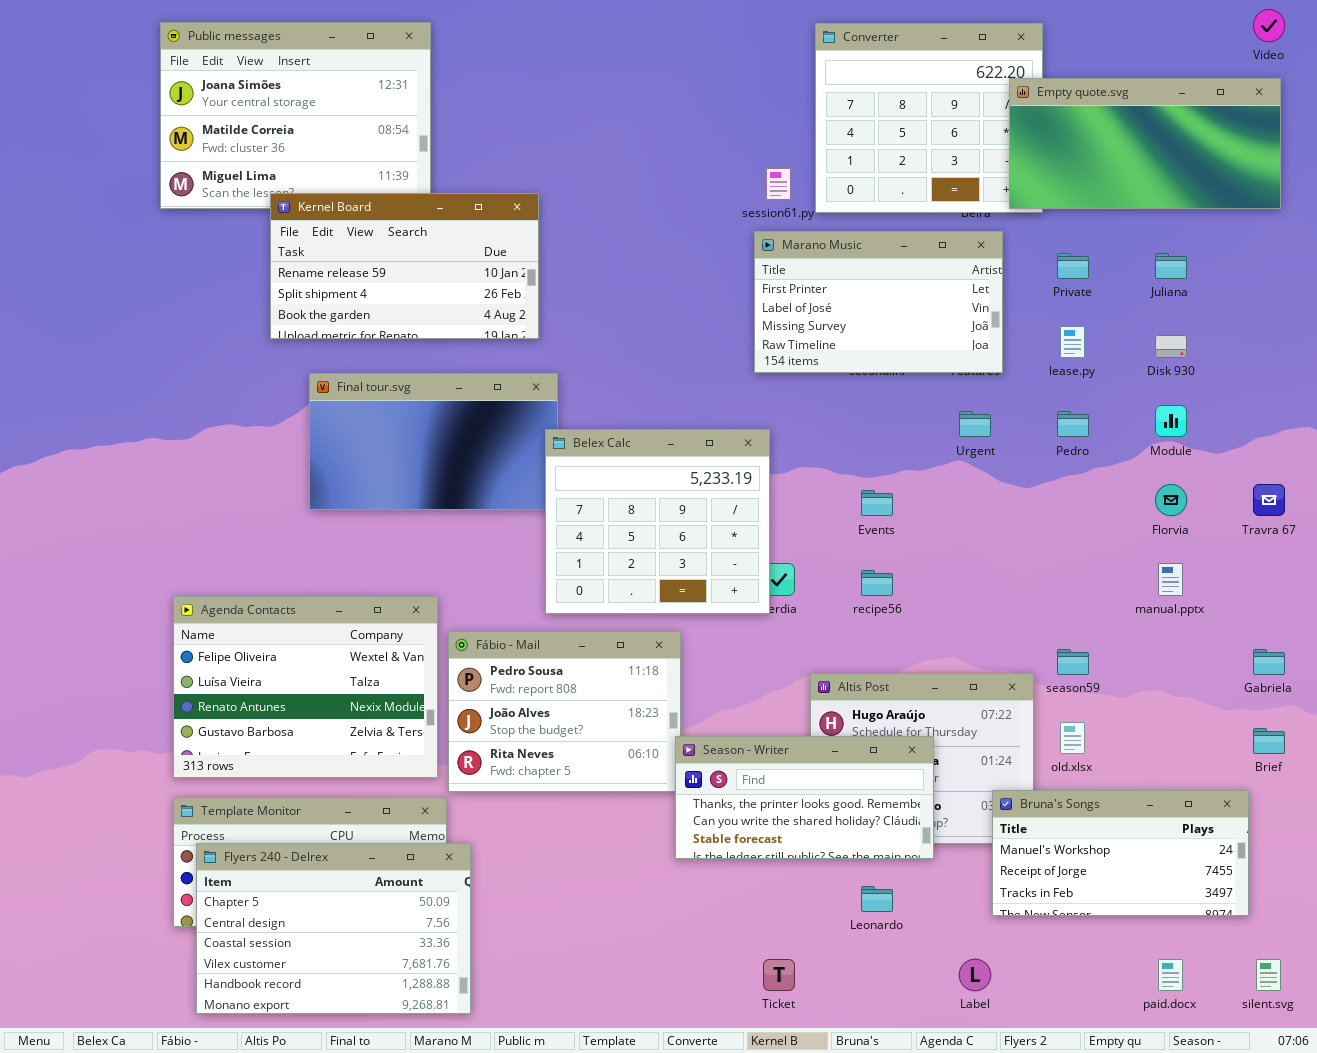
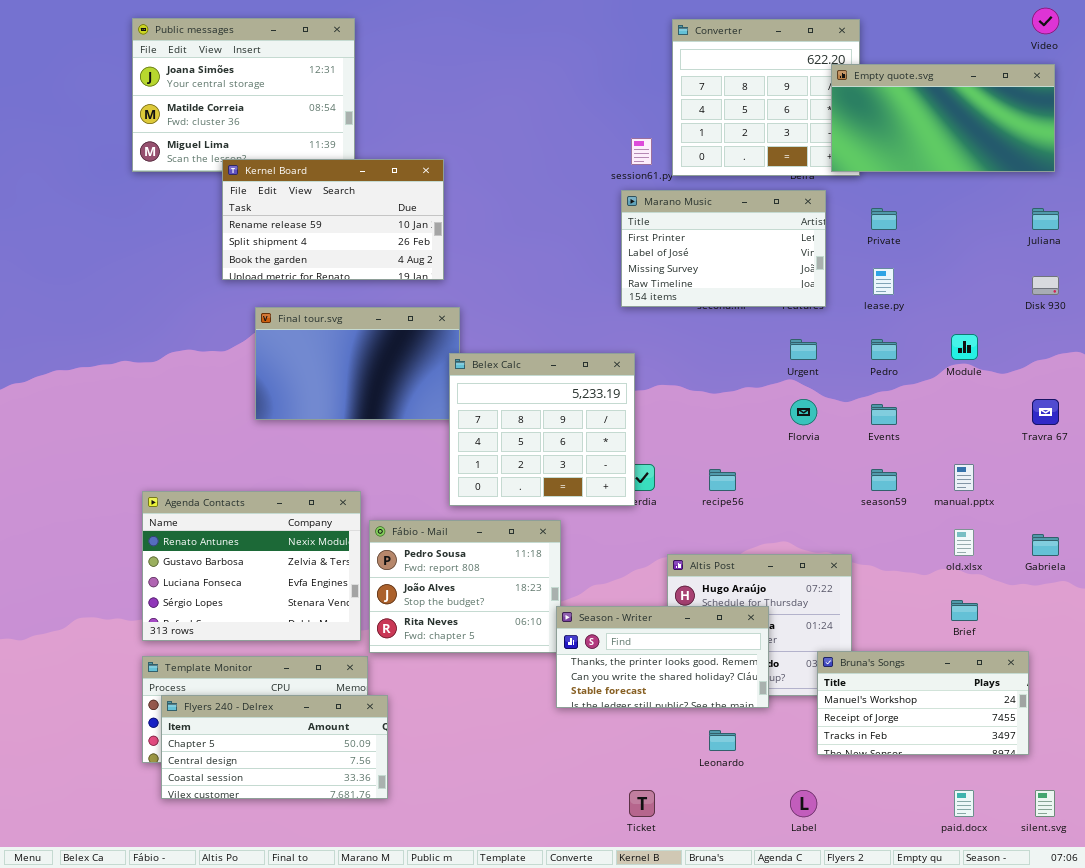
Juliana: [1155,253,1187,279] -> [1032,208,1059,230], moved
Disk 930: [1155,335,1187,358] -> [1032,276,1059,295], moved
Florvia: [1155,484,1187,516] -> [790,399,817,425], moved
Events: [861,490,893,516] -> [871,404,897,425], moved
Agenda Contacts: [173,596,438,778] -> [142,491,361,641], scrolled down 2 rows
season59: [1057,649,1089,675] -> [871,469,897,491], moved
old.xlsx: [1060,722,1085,754] -> [954,529,974,556], moved
Brief: [1253,728,1285,754] -> [951,600,978,621], moved
Flyers 240 - Delrex: [196,843,471,1014] -> [161,695,388,799], resized

